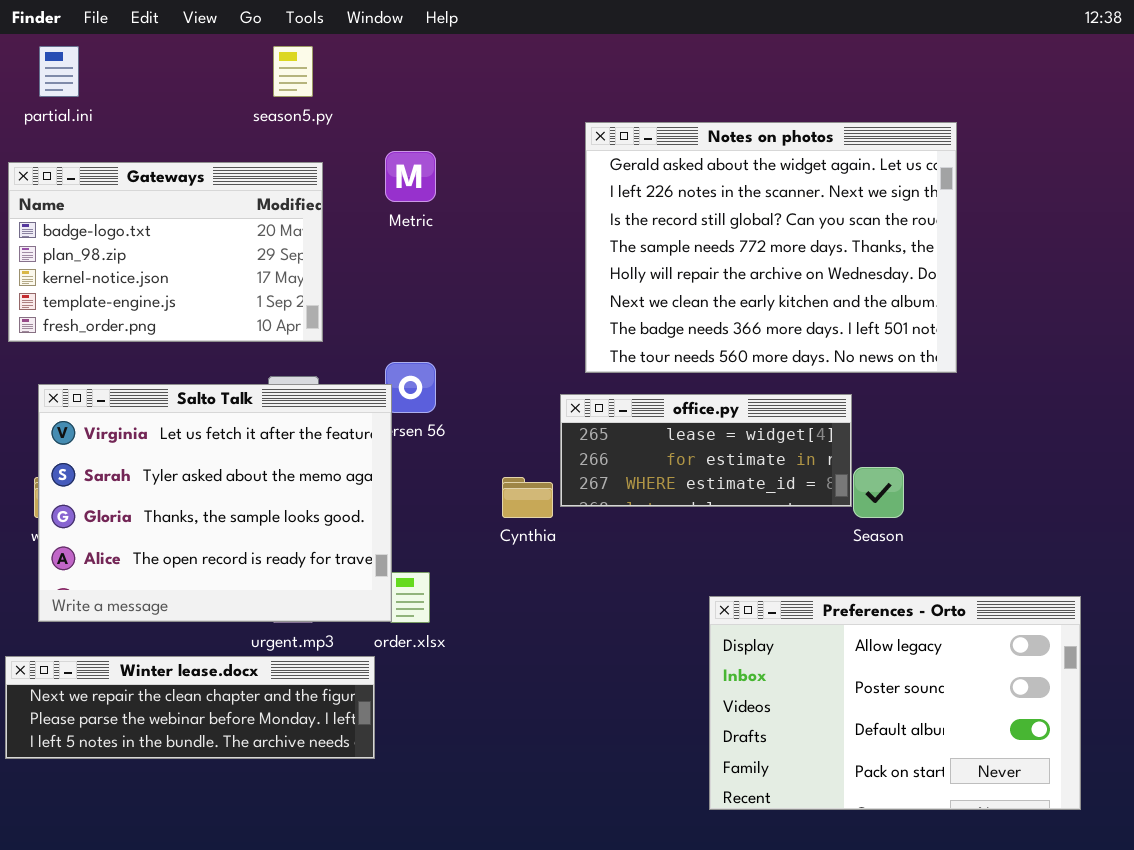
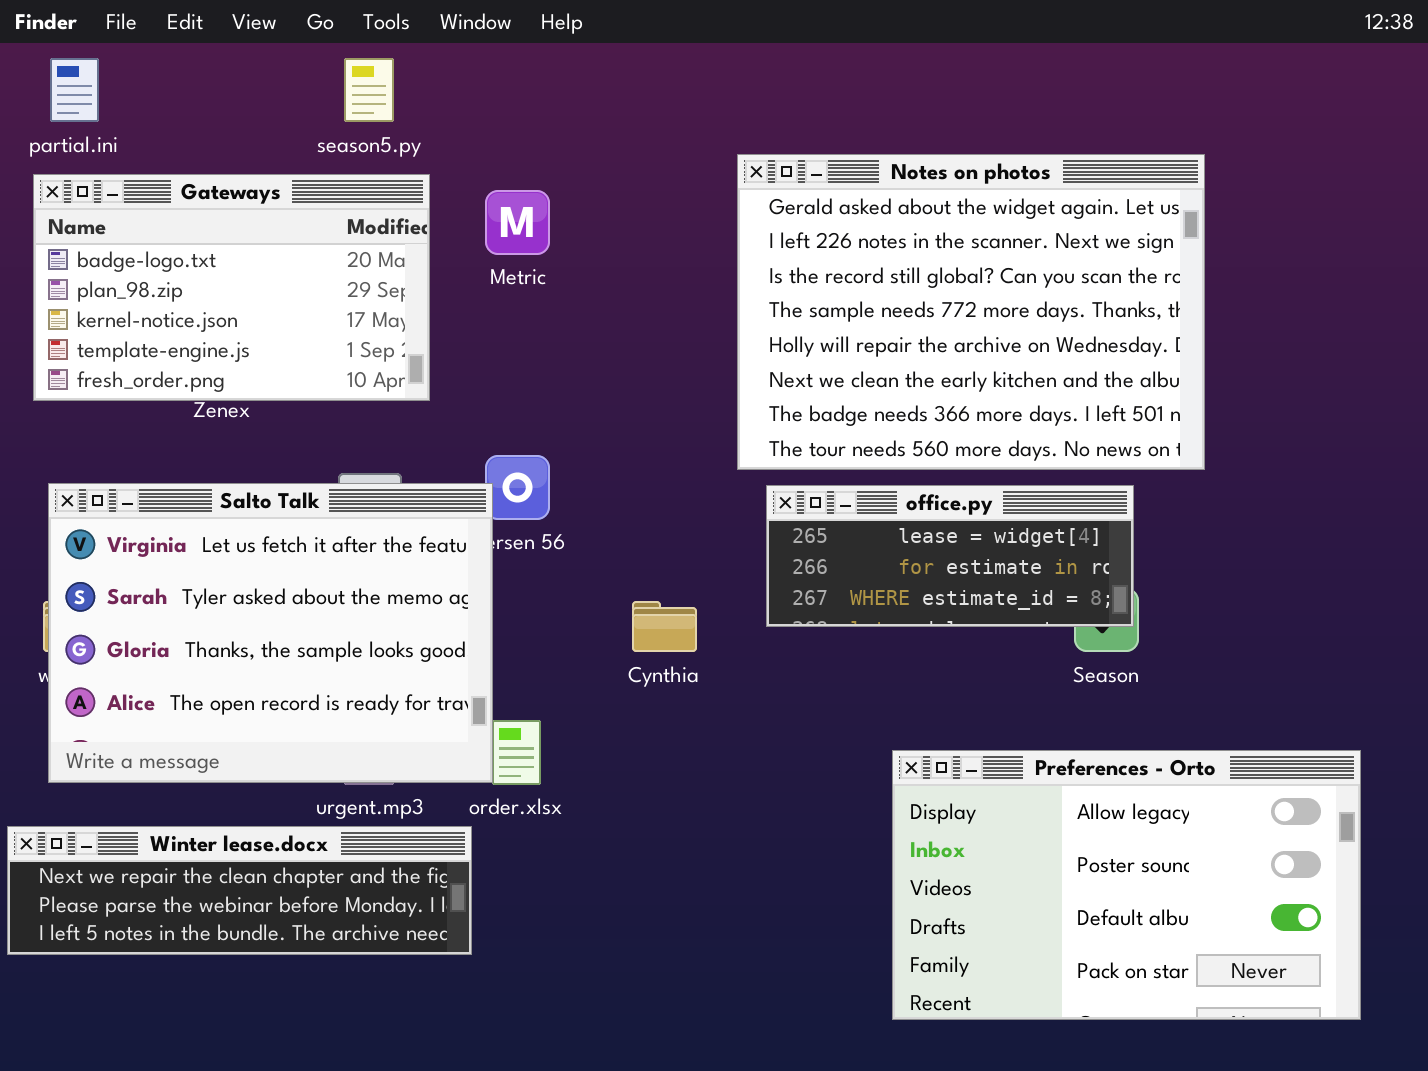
Gateways: [8,162,323,342] -> [33,174,430,401], moved
office.py: [560,394,852,507] -> [766,485,1134,627], moved

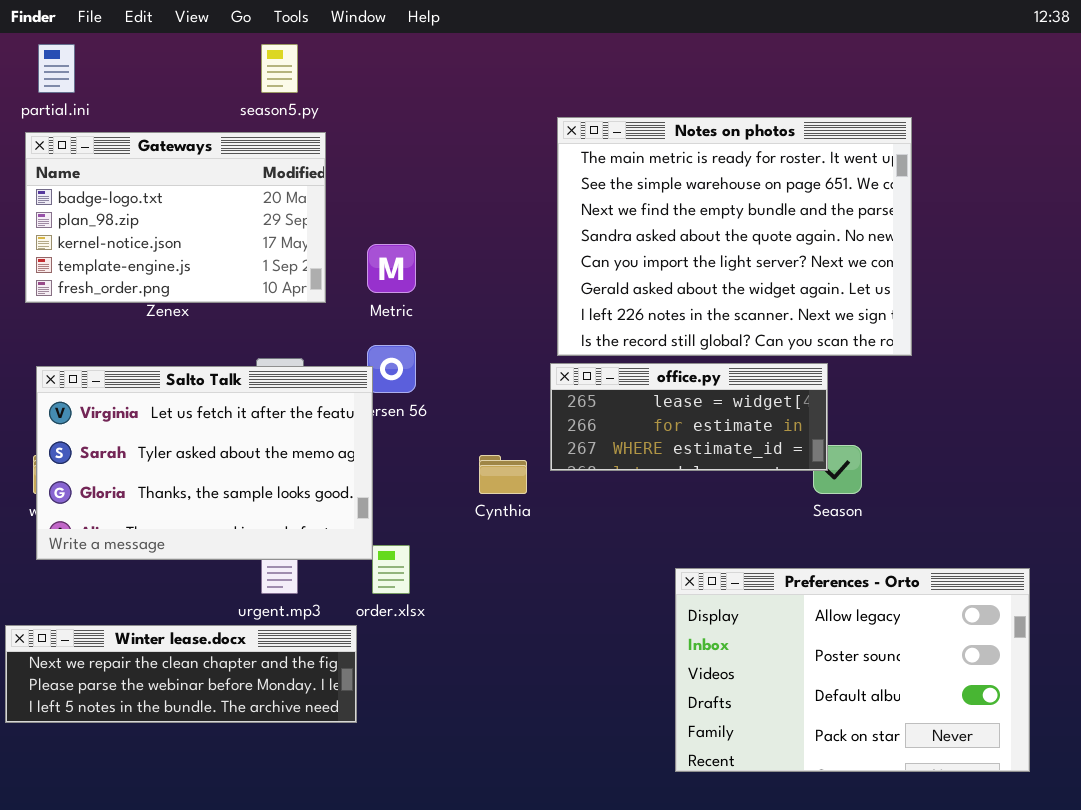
Notes on photos: [737,154,1205,470] -> [557,117,912,356], scrolled up 5 rows
Metric: [485,190,550,255] -> [367,244,416,293], moved
Salto Talk: [48,483,493,783] -> [36,366,373,560], resized
office.py: [766,485,1134,627] -> [550,363,828,471], moved

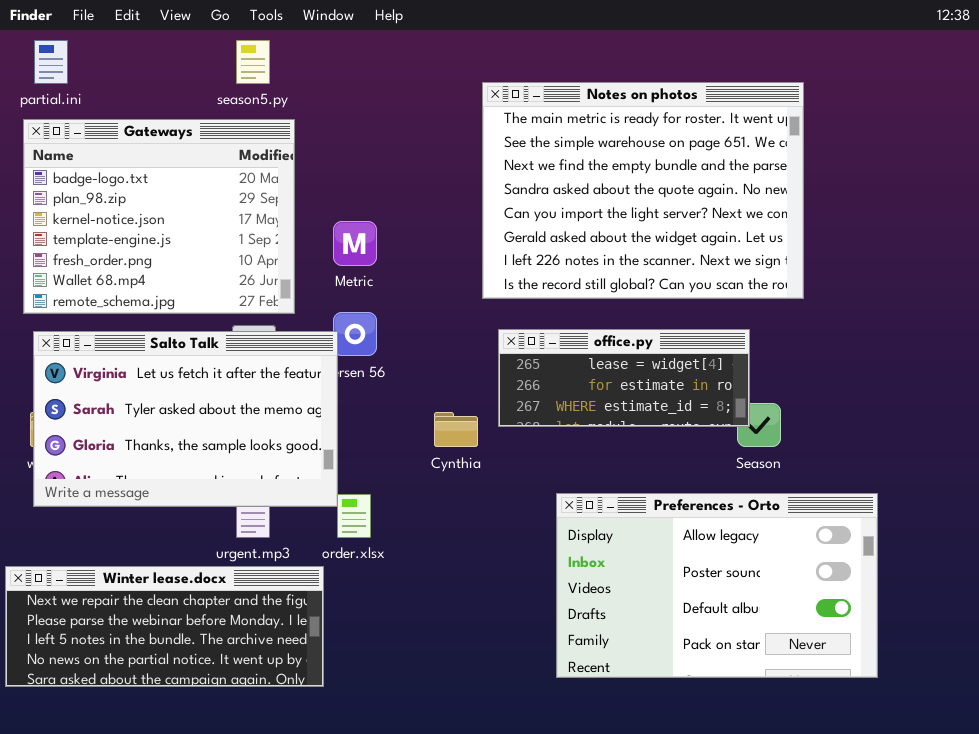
Notes on photos: [557,117,912,356] -> [482,82,804,299], moved
Gateways: [25,132,326,303] -> [23,119,295,314], resized
Preferences - Orto: [675,568,1030,772] -> [556,493,878,678], moved
Winter lease.docx: [5,625,357,723] -> [5,566,324,687], resized

